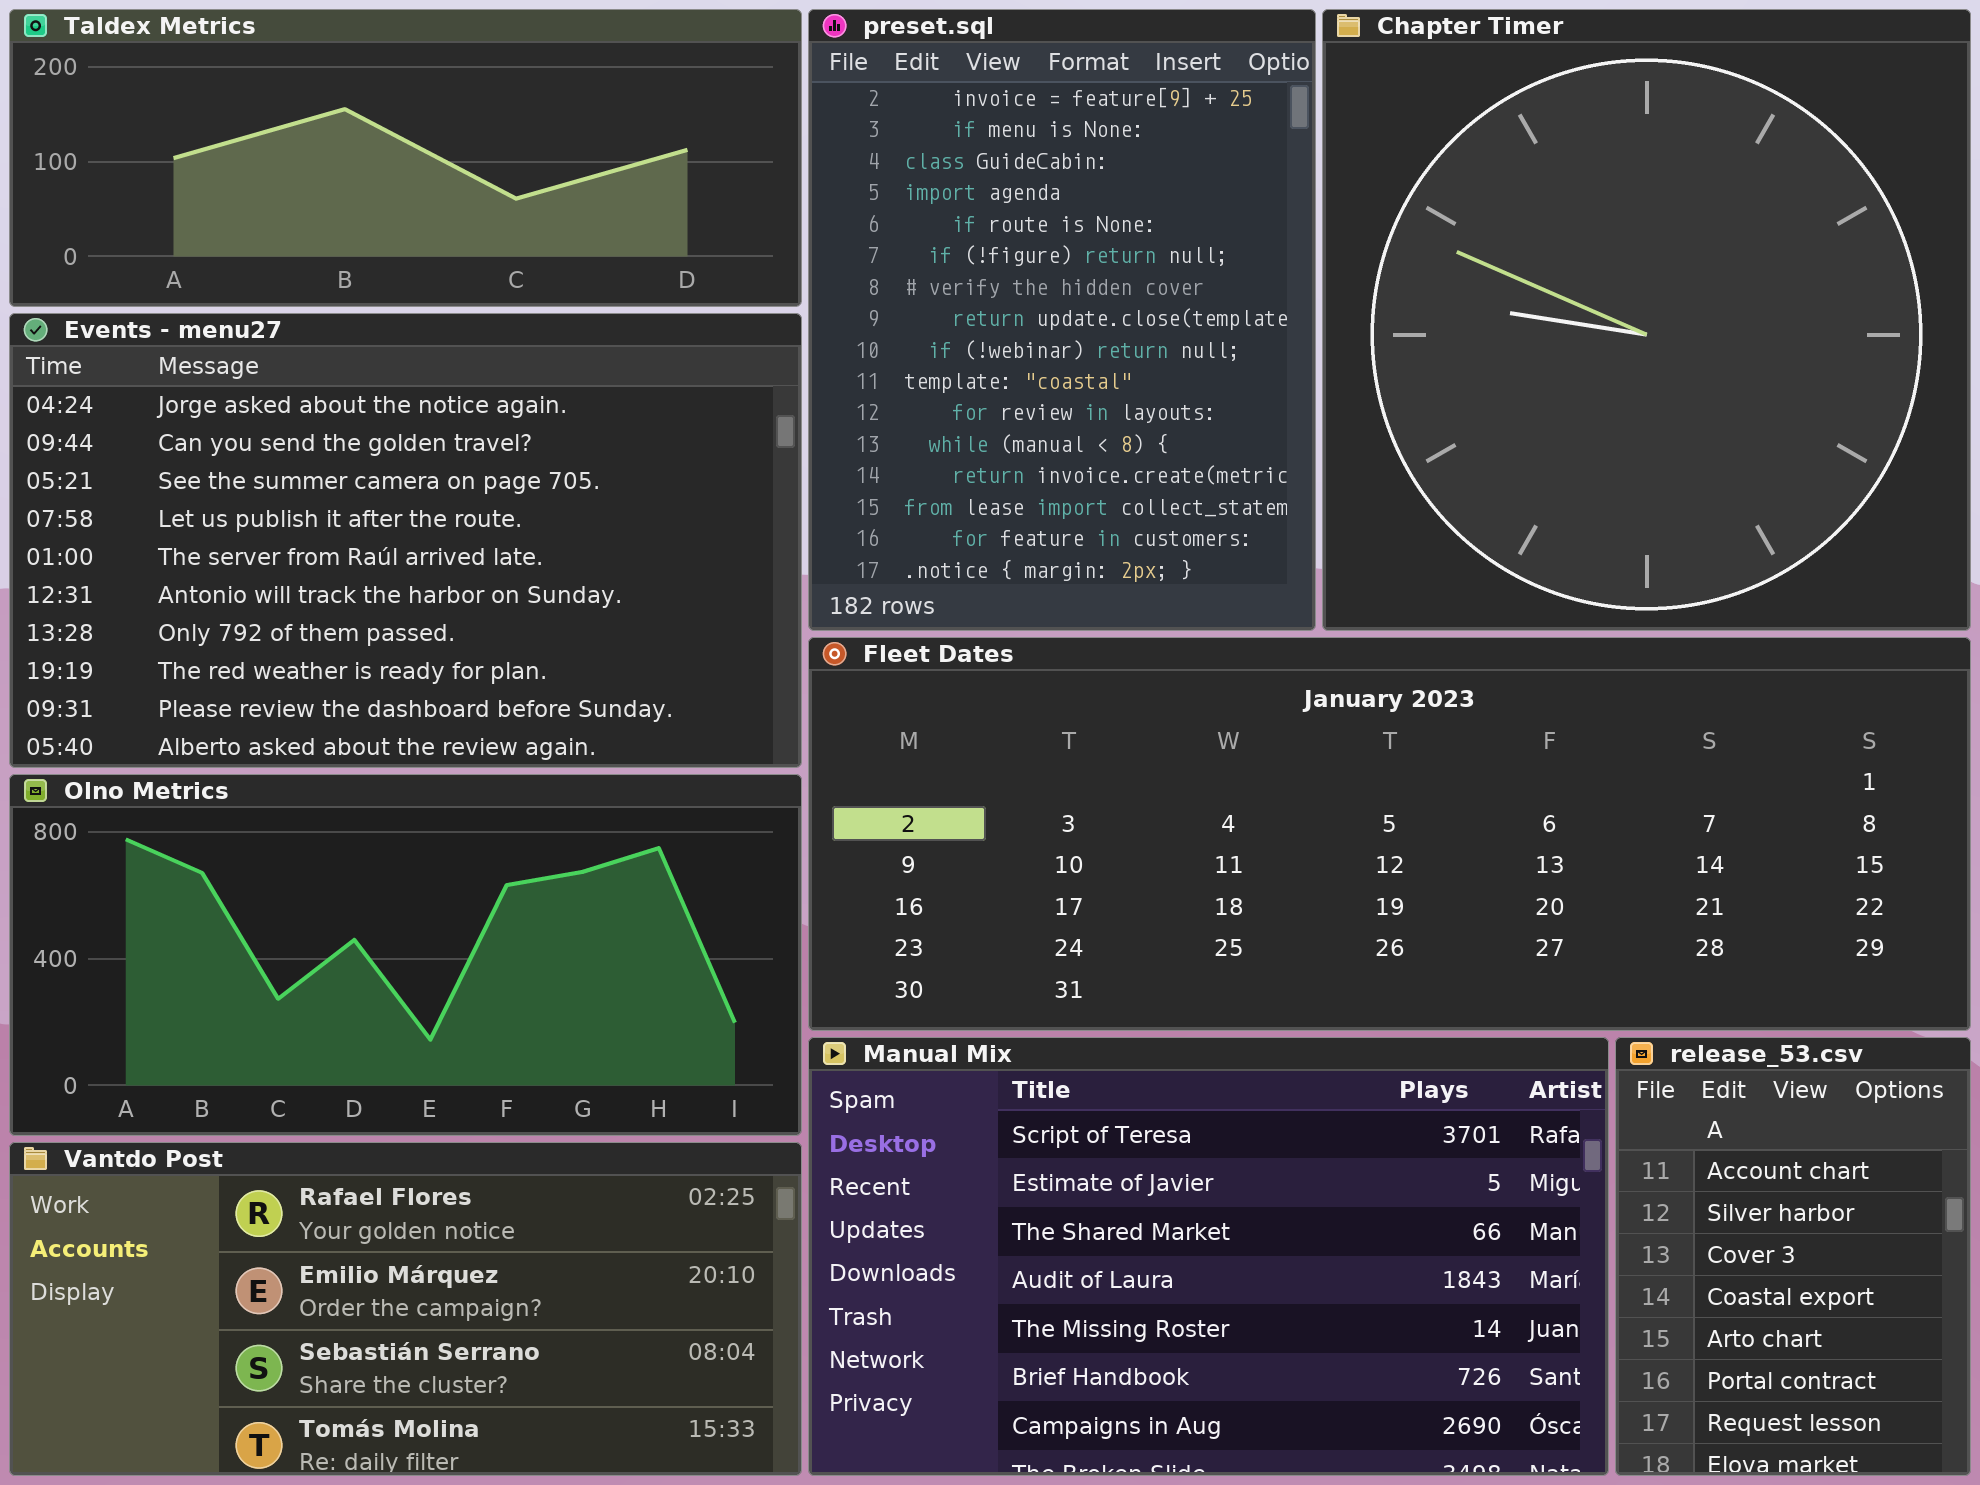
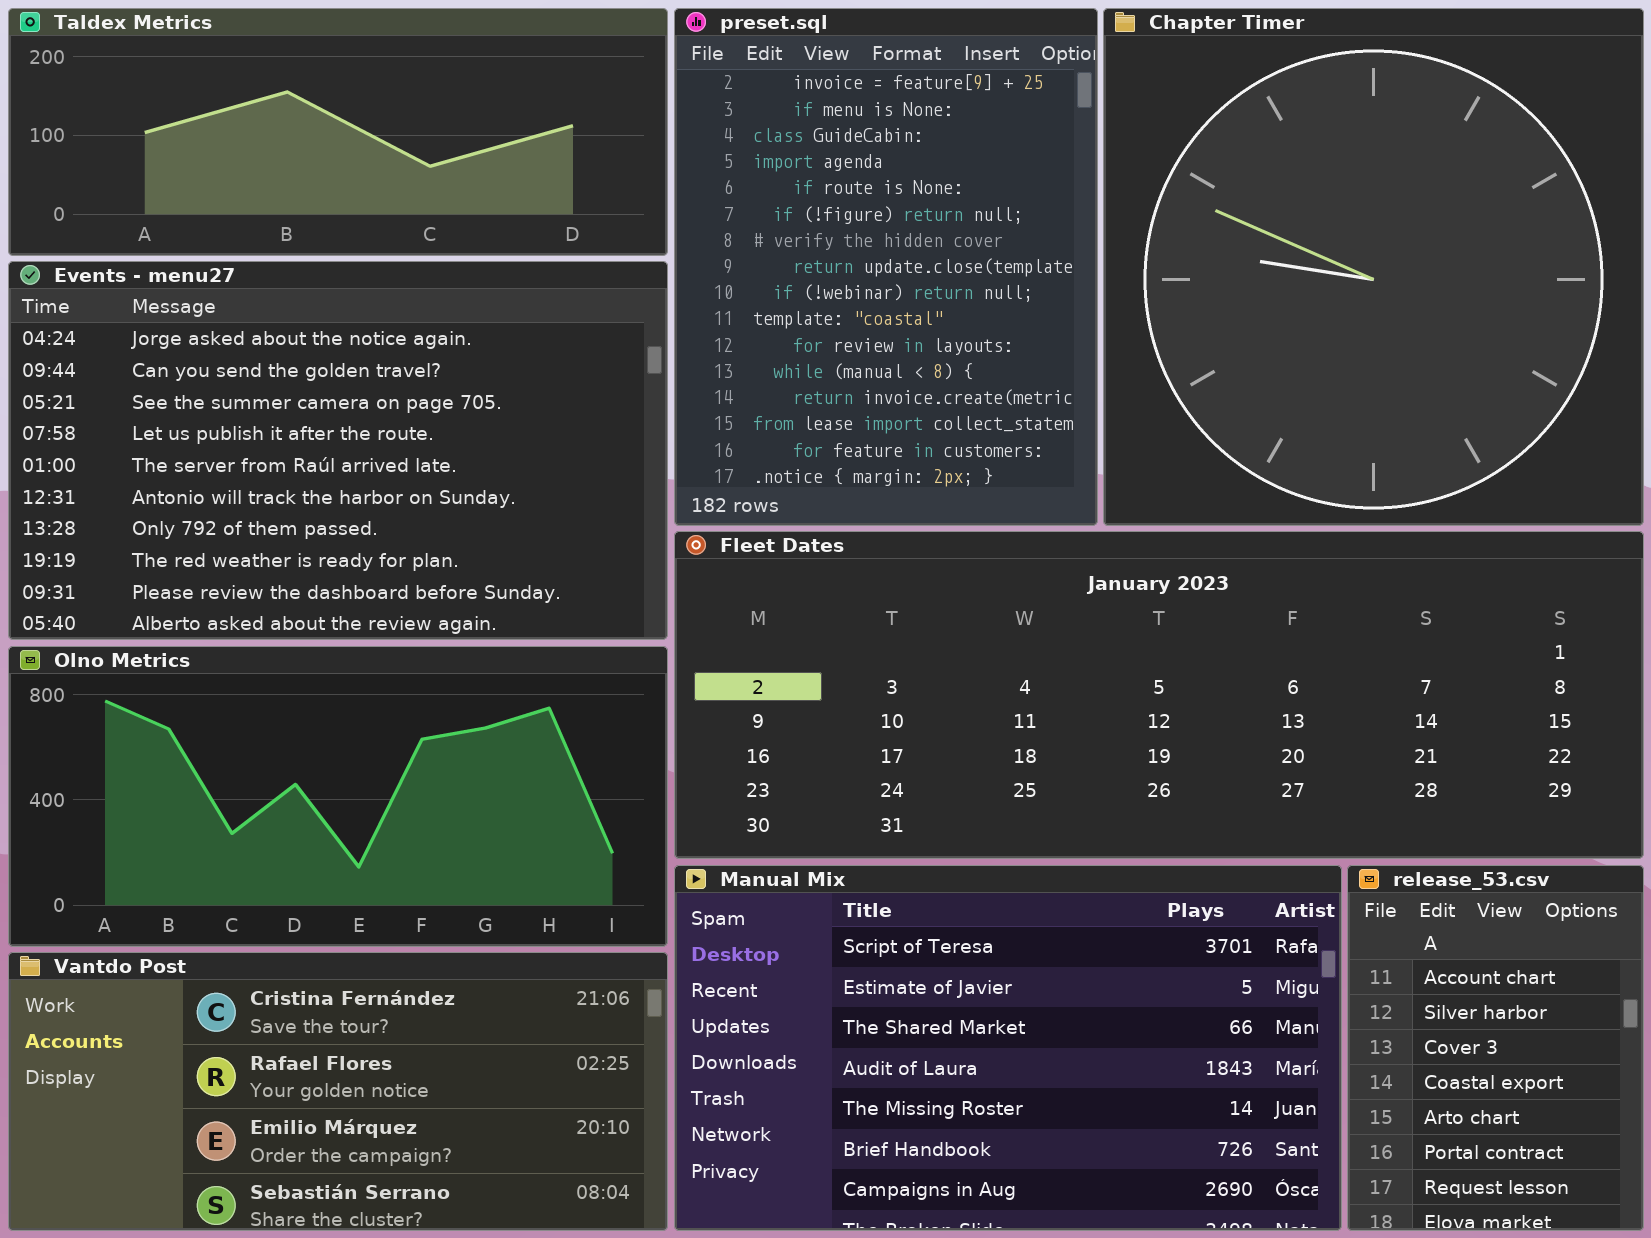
Vantdo Post: [9,1142,802,1476] -> [8,952,668,1231], scrolled up 1 row

